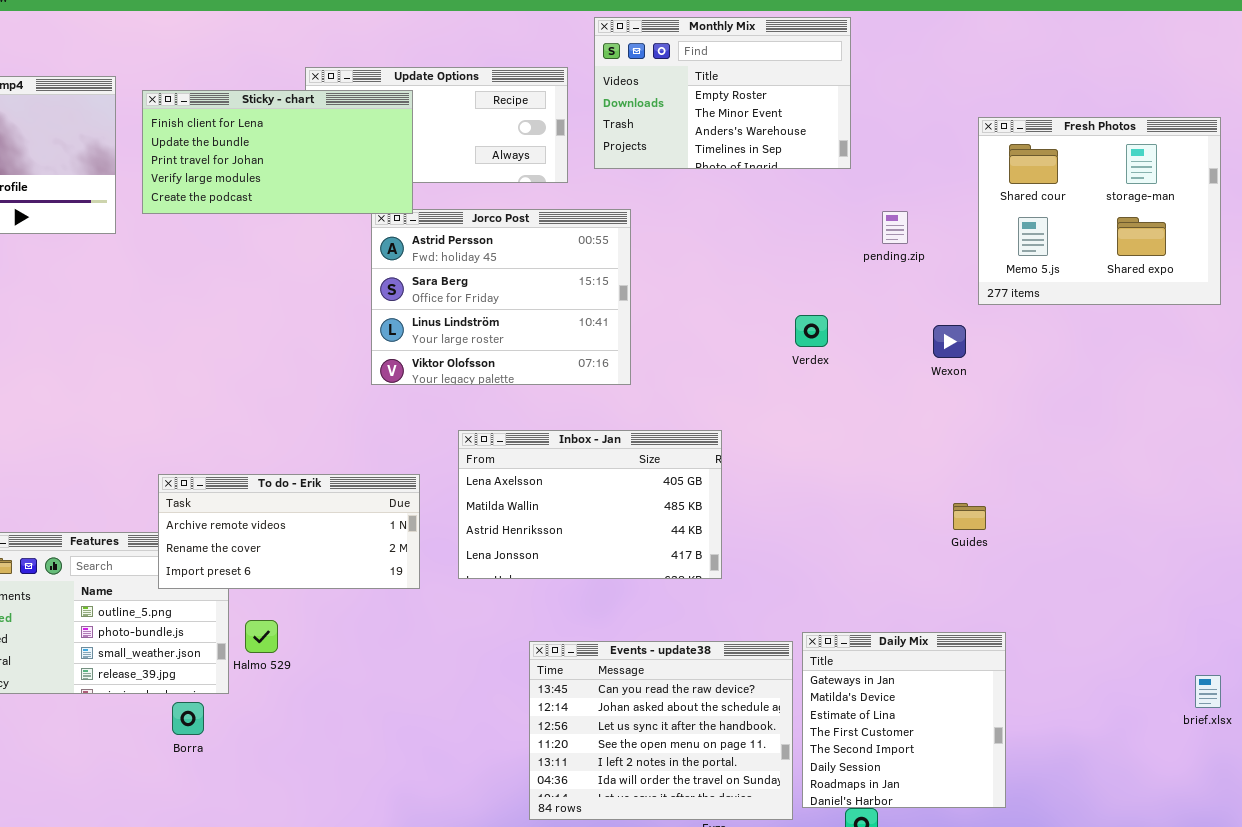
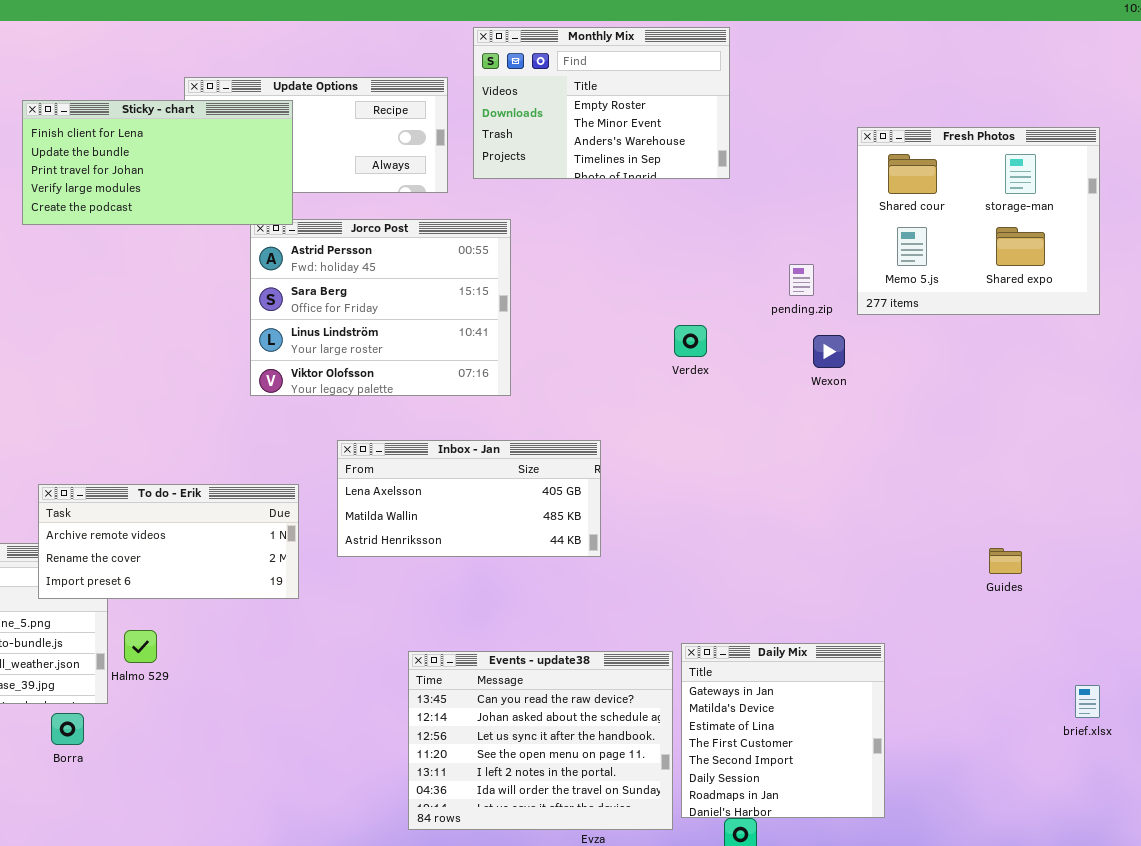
pending.zip: [882,211,908,244] -> [789,264,814,296], moved
Inbox - Jan: [458,430,722,579] -> [337,440,601,557], resized
Guides: [953,503,986,530] -> [989,548,1022,574], moved

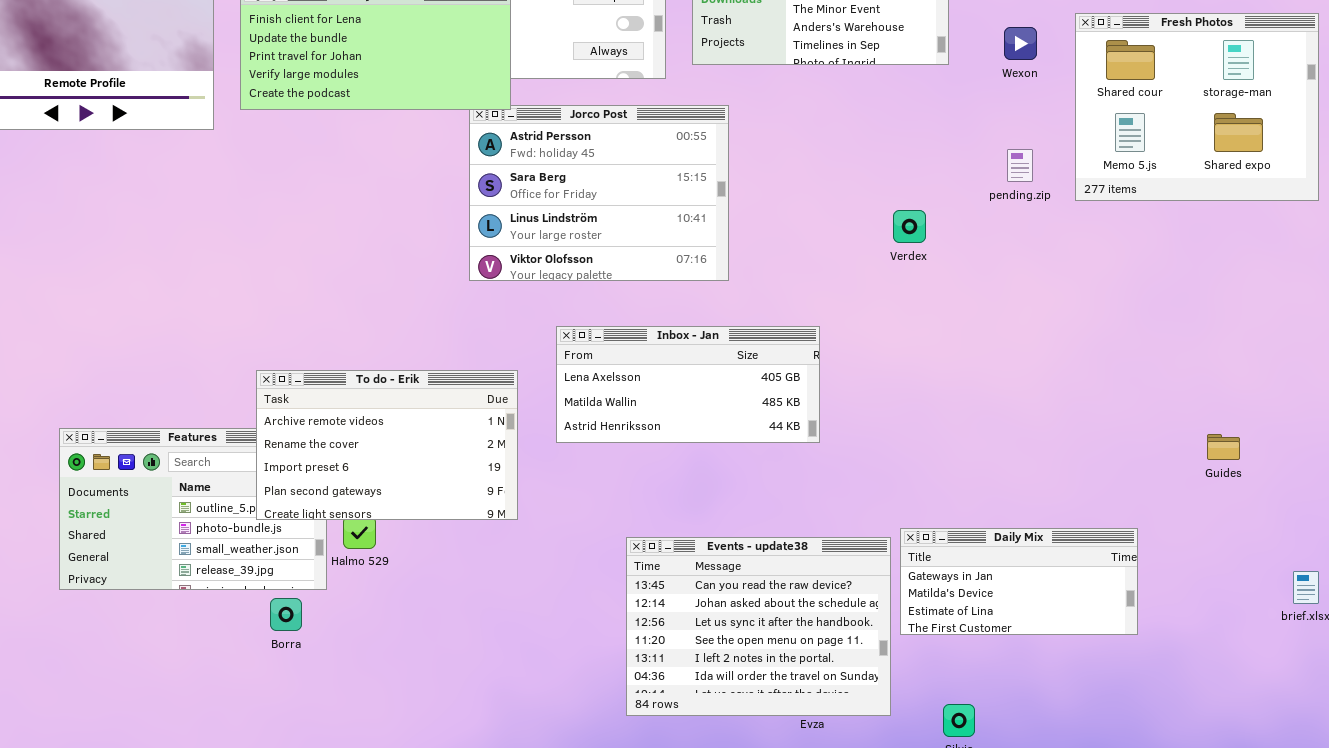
Wexon: [813,335,845,368] -> [1004,27,1037,60], moved
To do - Erik: [38,484,299,599] -> [256,370,518,520], resized
Daily Mix: [681,643,885,818] -> [900,528,1138,635], resized

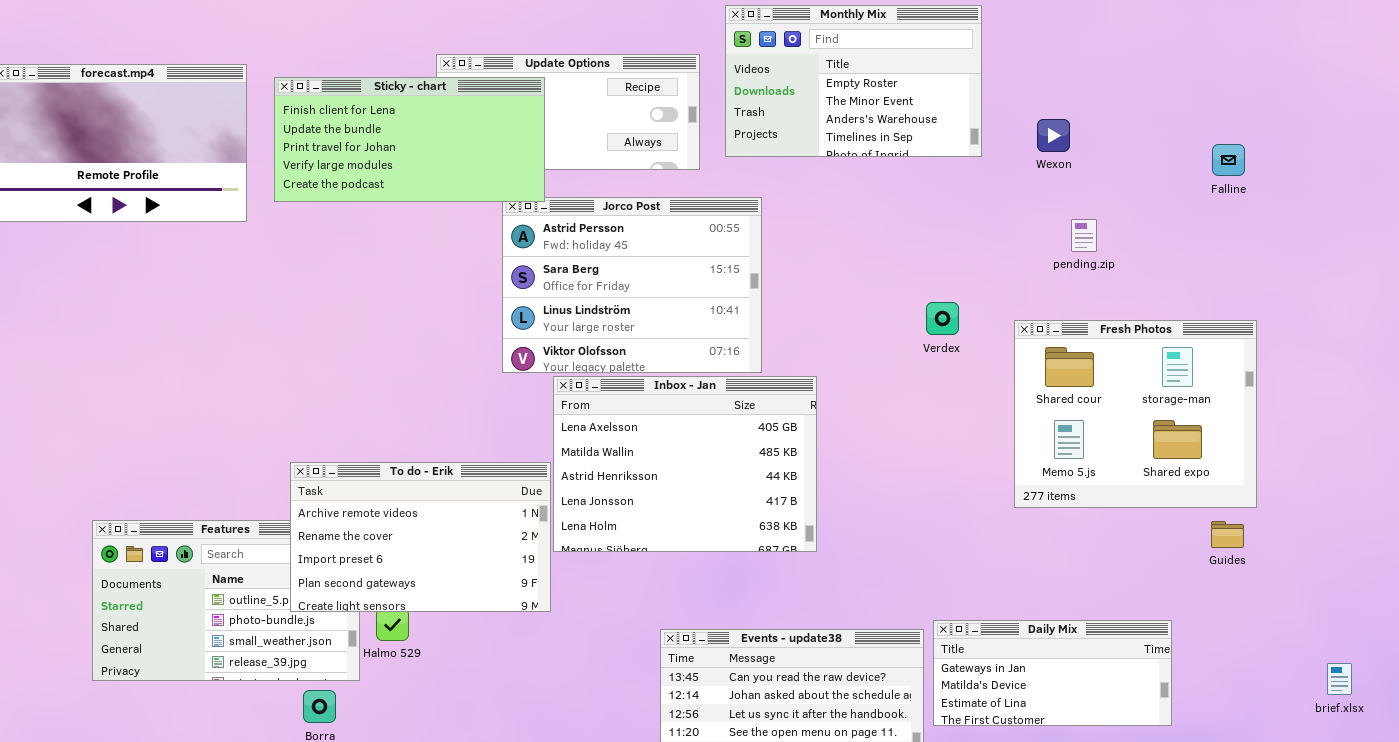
Fresh Photos: [1075,13,1319,201] -> [1014,320,1257,508], moved
pending.zip: [1007,149,1033,182] -> [1071,219,1097,252], moved
Inbox - Jan: [556,326,820,443] -> [553,376,817,552], moved, resized
Guides: [1207,434,1240,460] -> [1211,521,1244,548], moved

